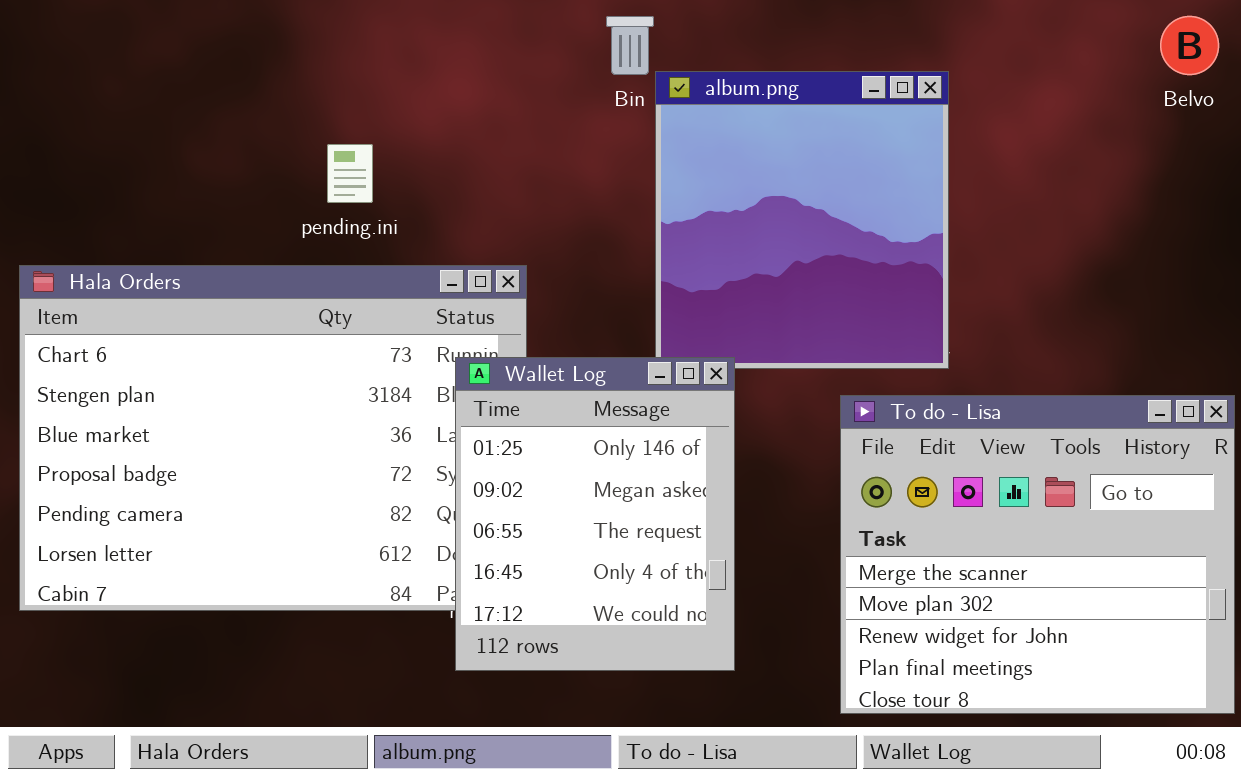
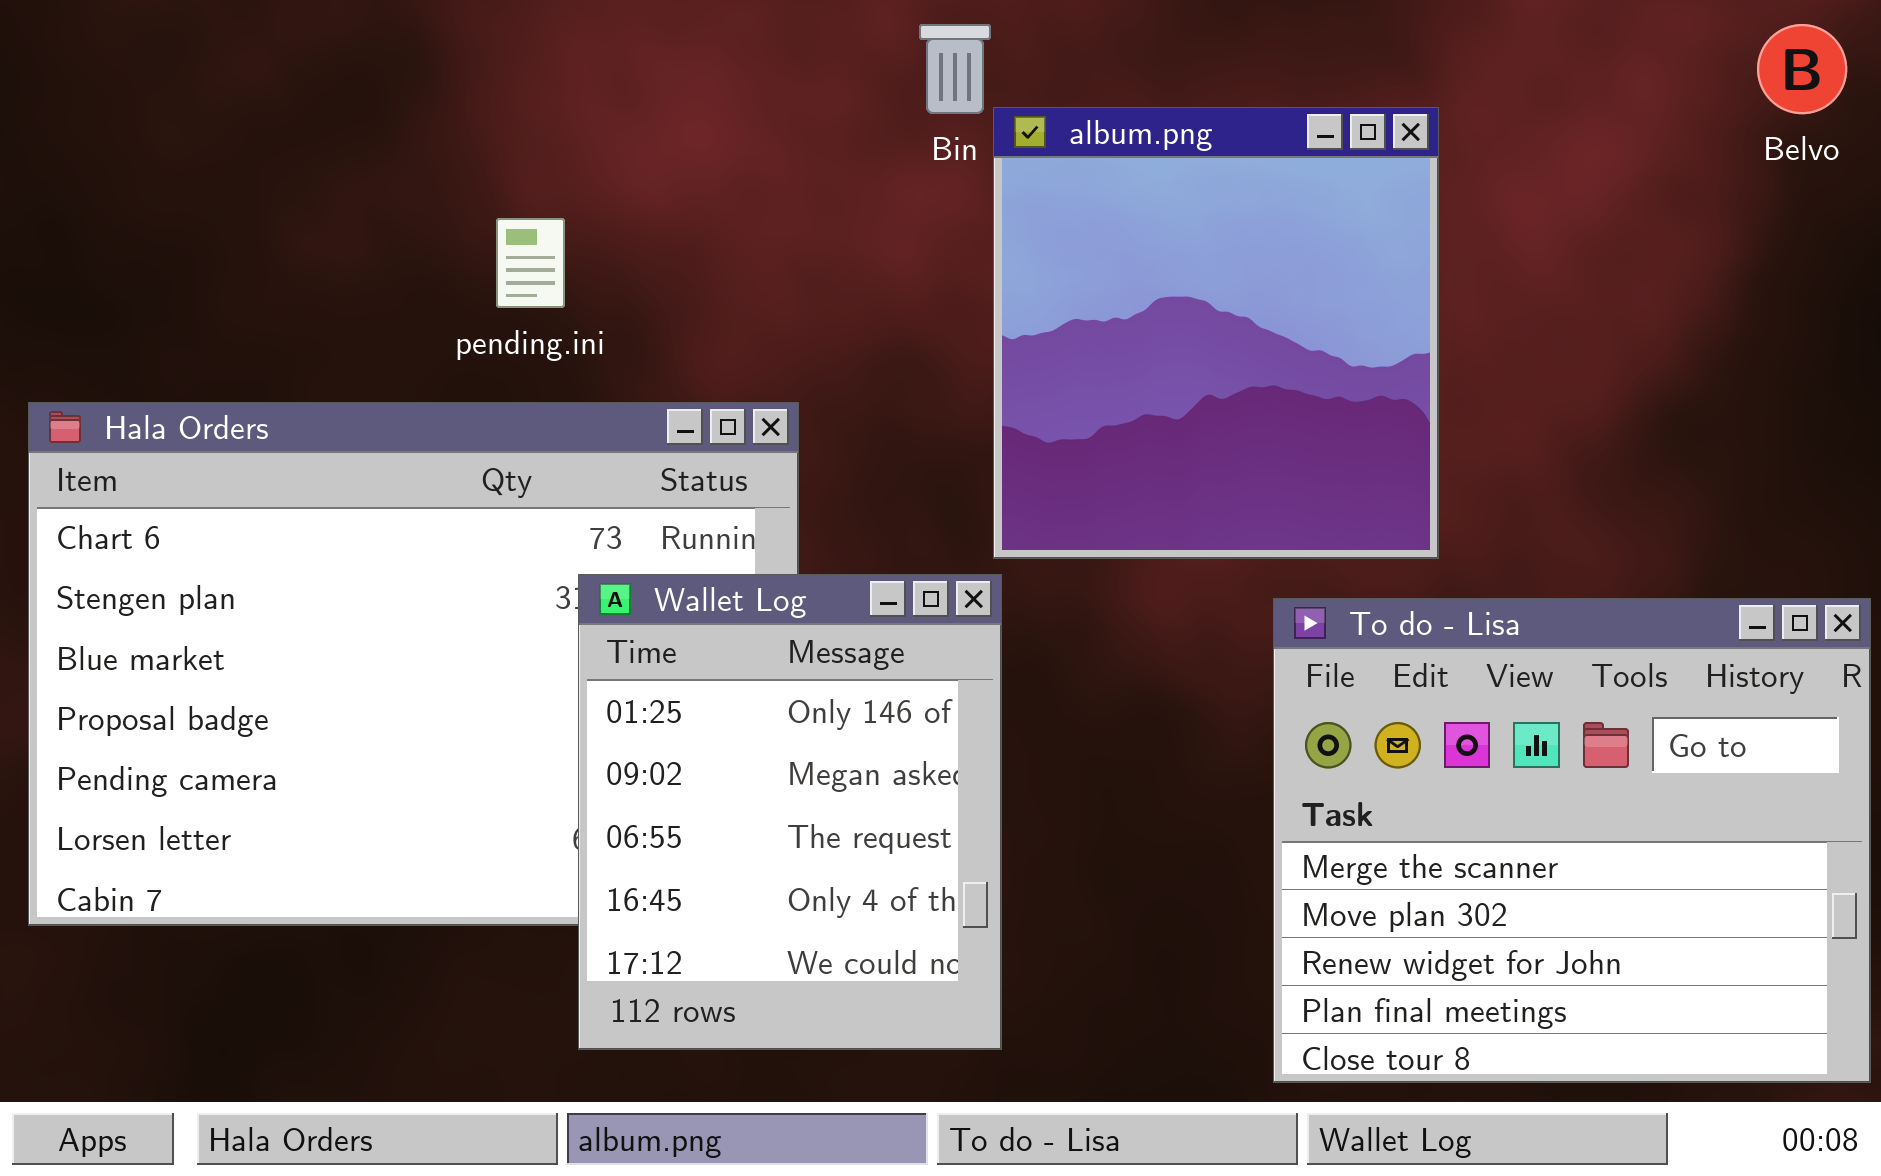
Wallet Log: [455,357,735,671] -> [578,574,1002,1050], moved

